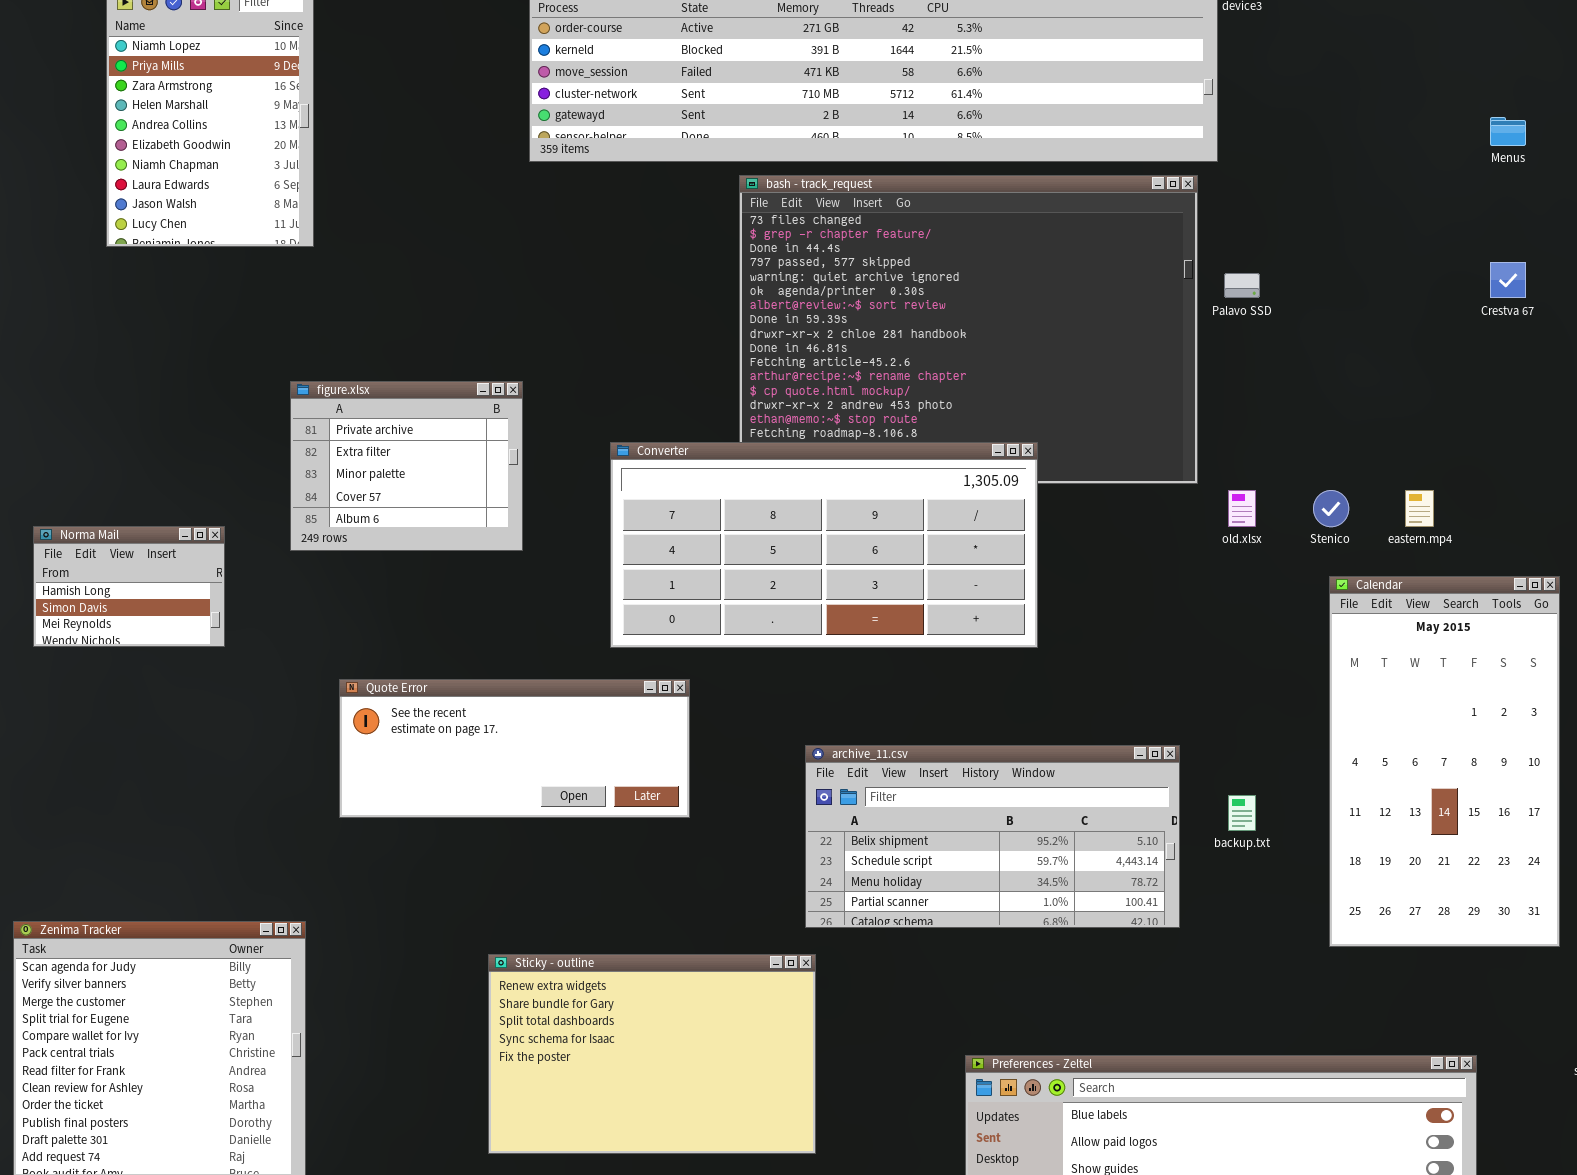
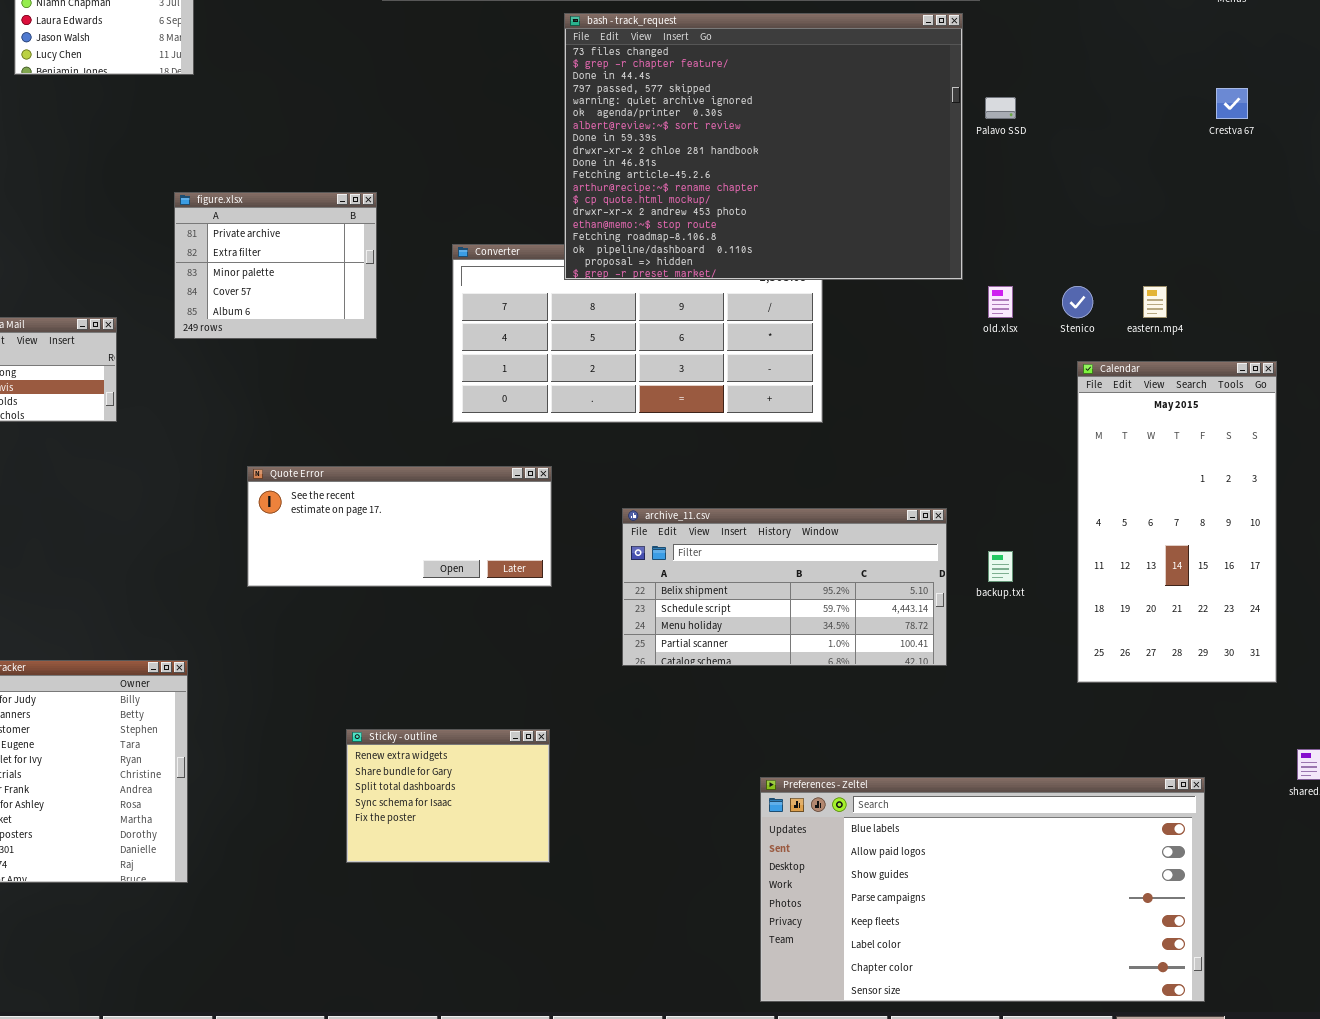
bash - track_request: [739,175,1198,484] -> [564,13,963,280], raised
Quote Error: [339,679,690,818] -> [247,466,552,587], moved
Sticky - outline: [488,954,816,1154] -> [346,729,550,863], resized

